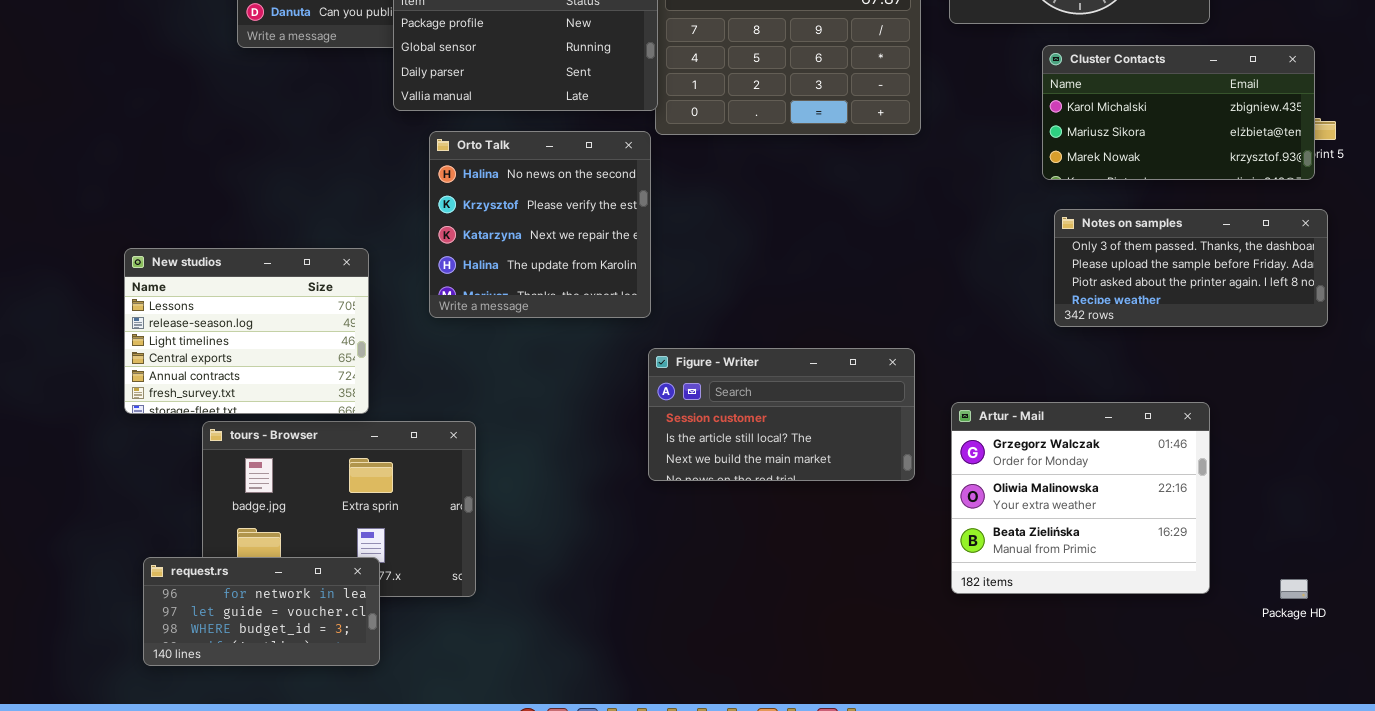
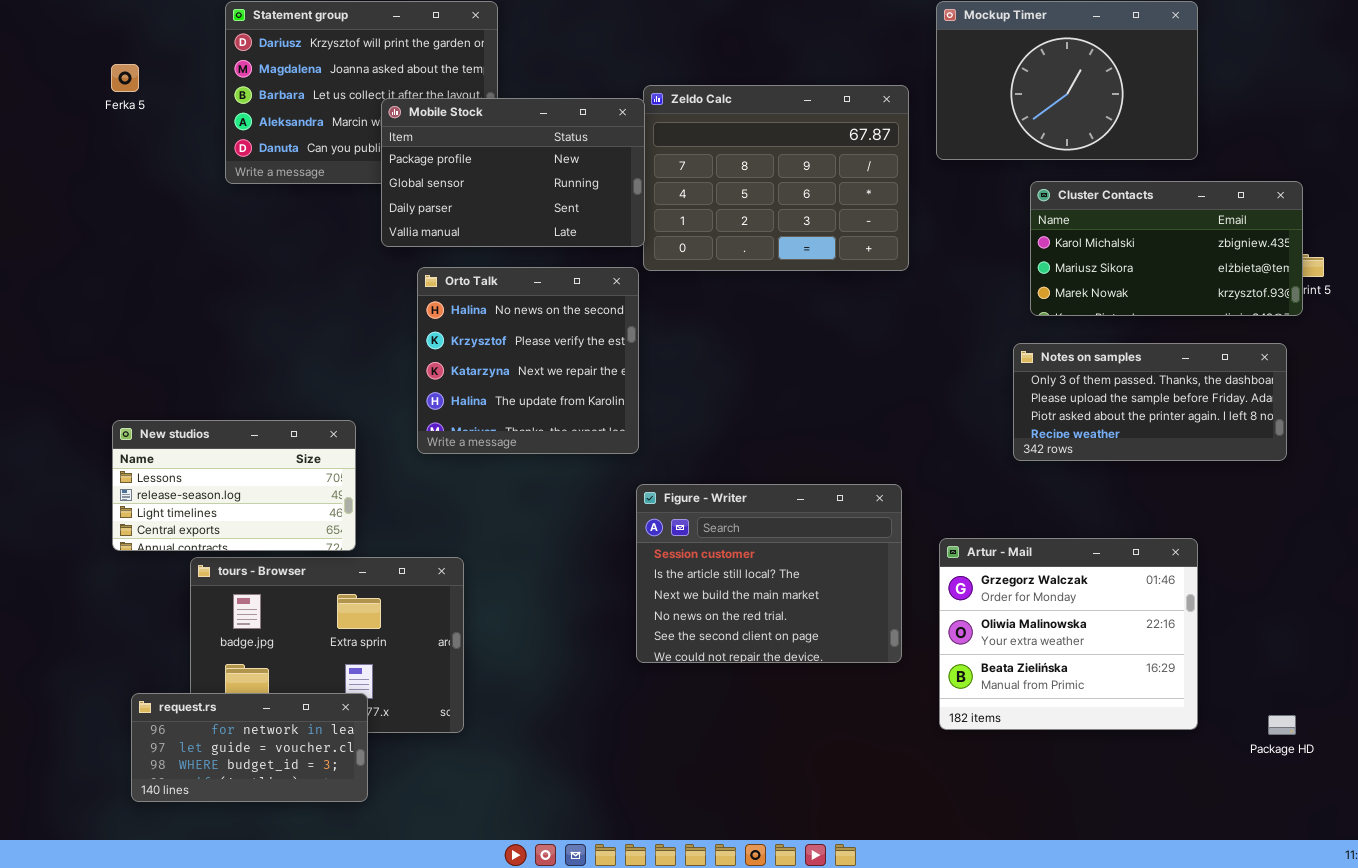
Notes on samples: [1054,209,1328,327] -> [1013,343,1287,461], moved
New studios: [124,248,369,414] -> [112,420,356,551], resized
Figure - Writer: [648,348,915,481] -> [636,484,902,663], resized

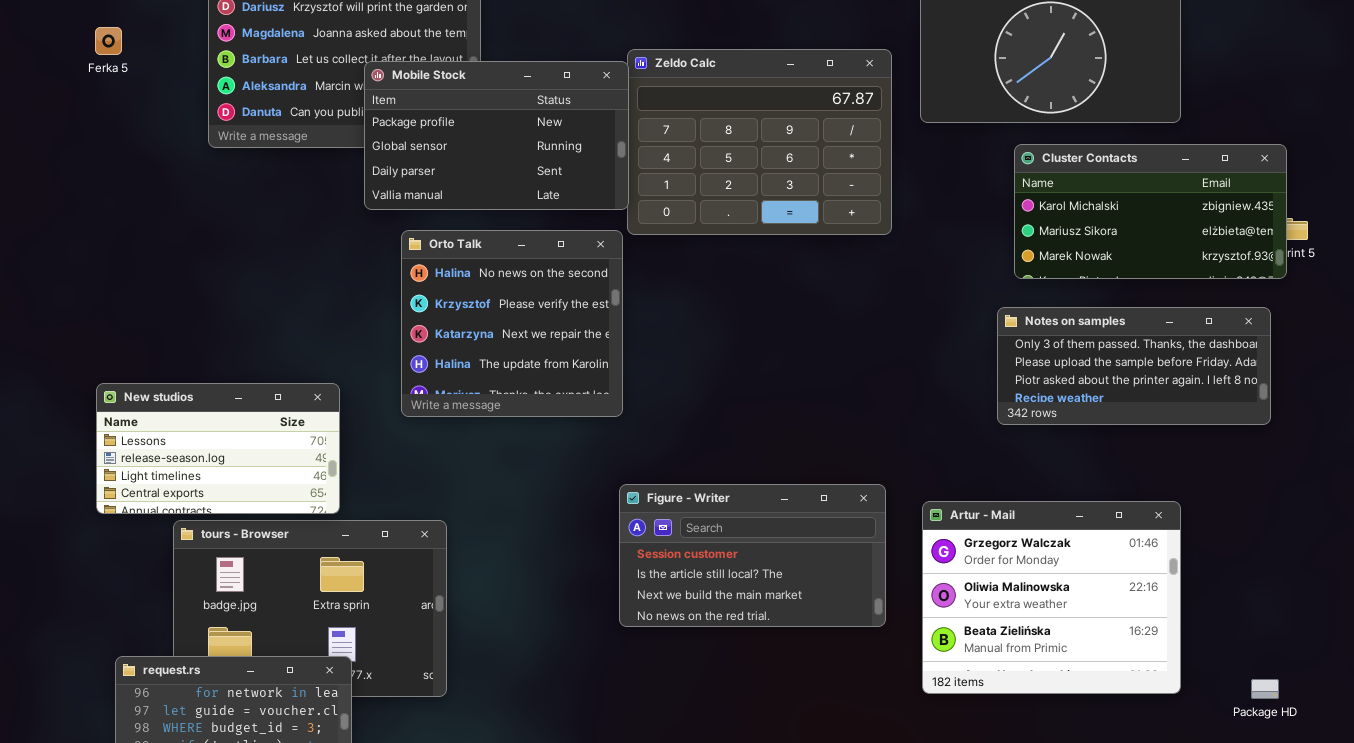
Figure - Writer: [636,484,902,663] -> [619,484,886,627], resized

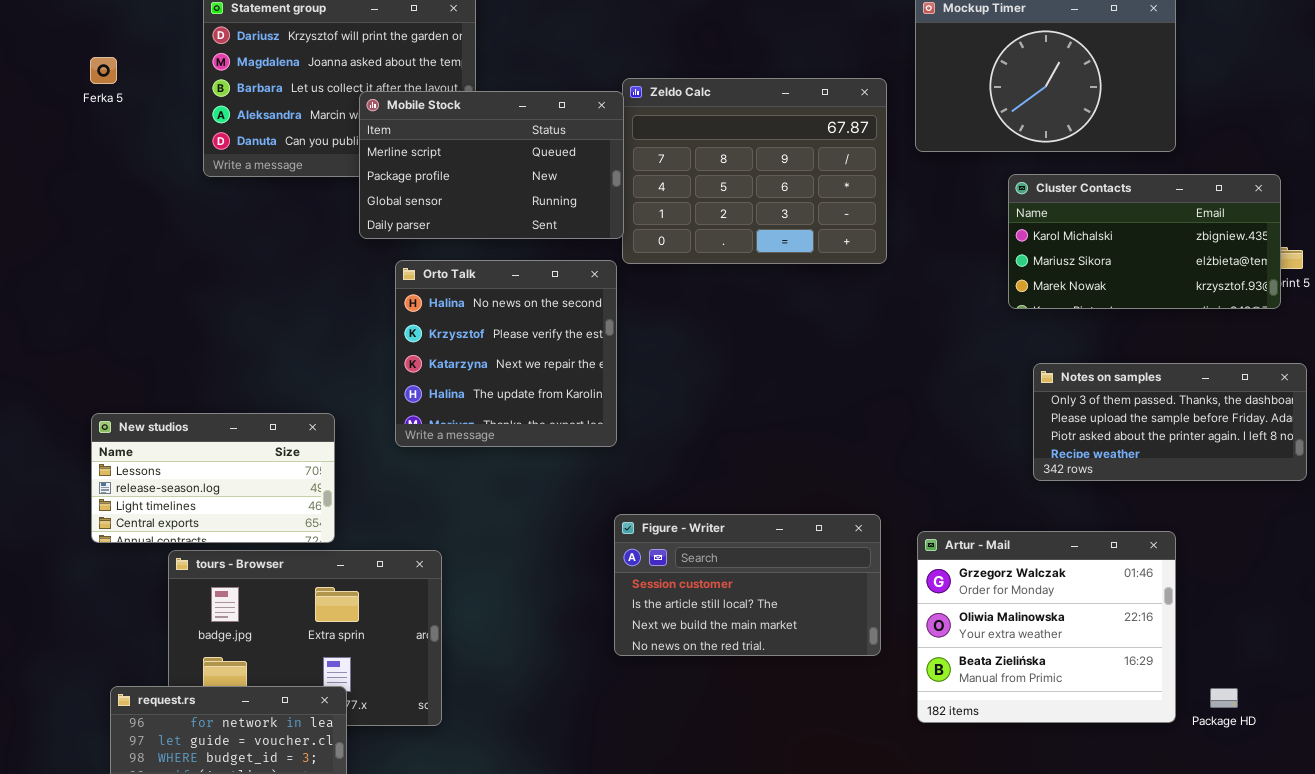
Mobile Stock: [364,61,629,210] -> [359,91,624,239], scrolled up 1 row
Notes on samples: [997,307,1271,425] -> [1033,363,1307,481], moved
Package HD: [1251,679,1279,699] -> [1210,688,1238,708], moved

